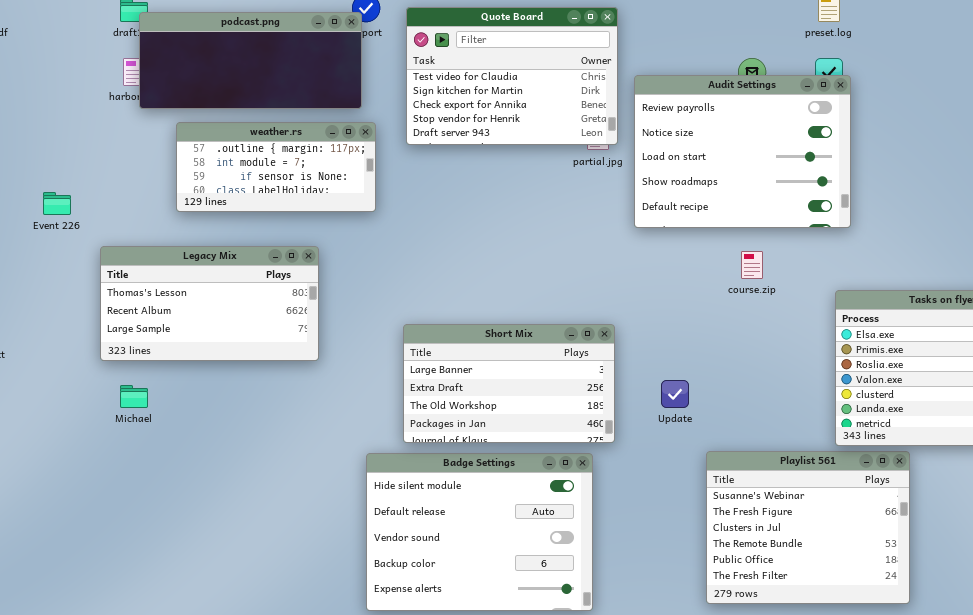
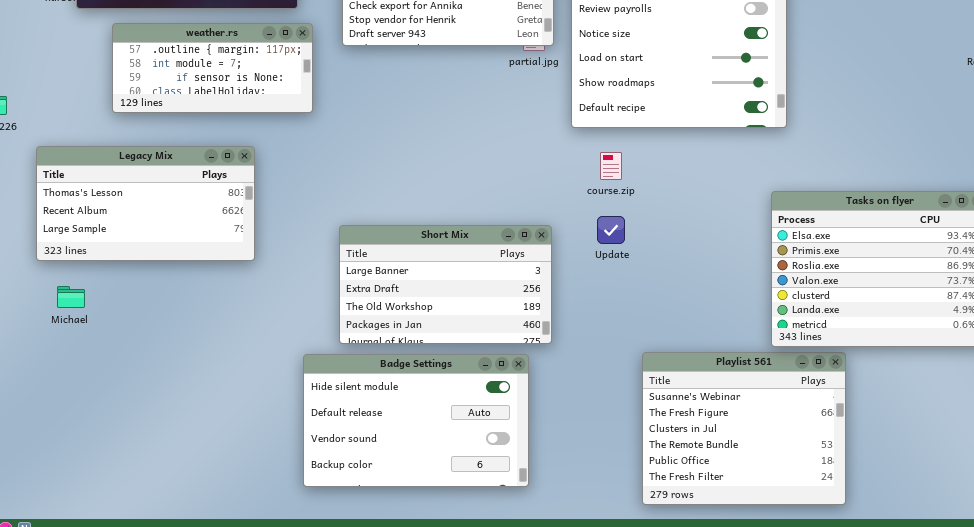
course.zip: [741,251,763,279] -> [600,152,622,180], moved
Update: [661,380,689,408] -> [597,216,625,244], moved
Badge Settings: [366,453,593,611] -> [303,354,529,487], resized

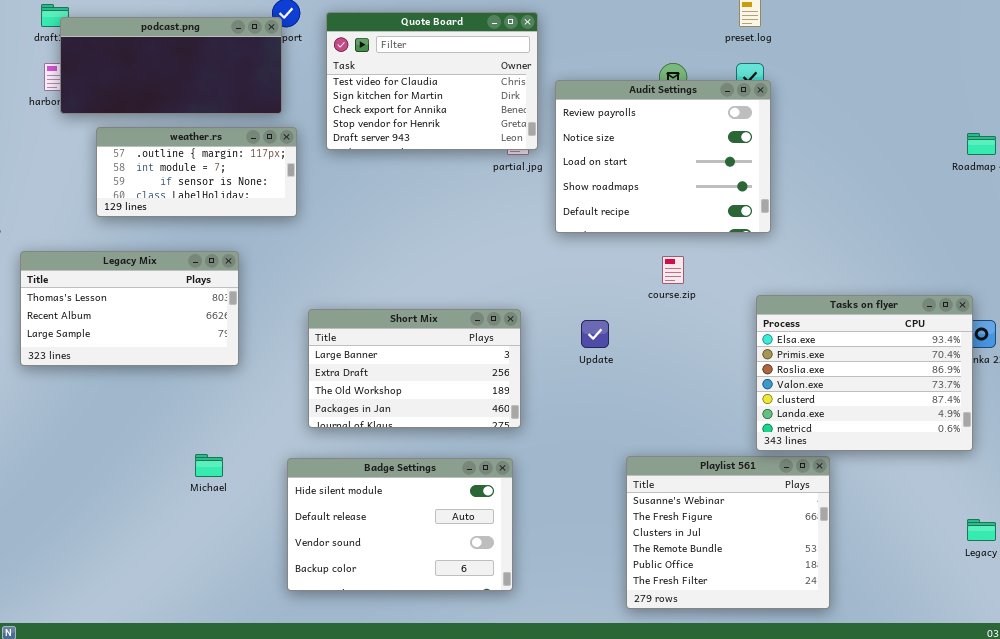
course.zip: [600,152,622,180] -> [662,256,684,284], moved
Short Mix: [339,225,552,344] -> [308,309,521,428], moved
Michael: [57,286,85,308] -> [195,454,223,477], moved

